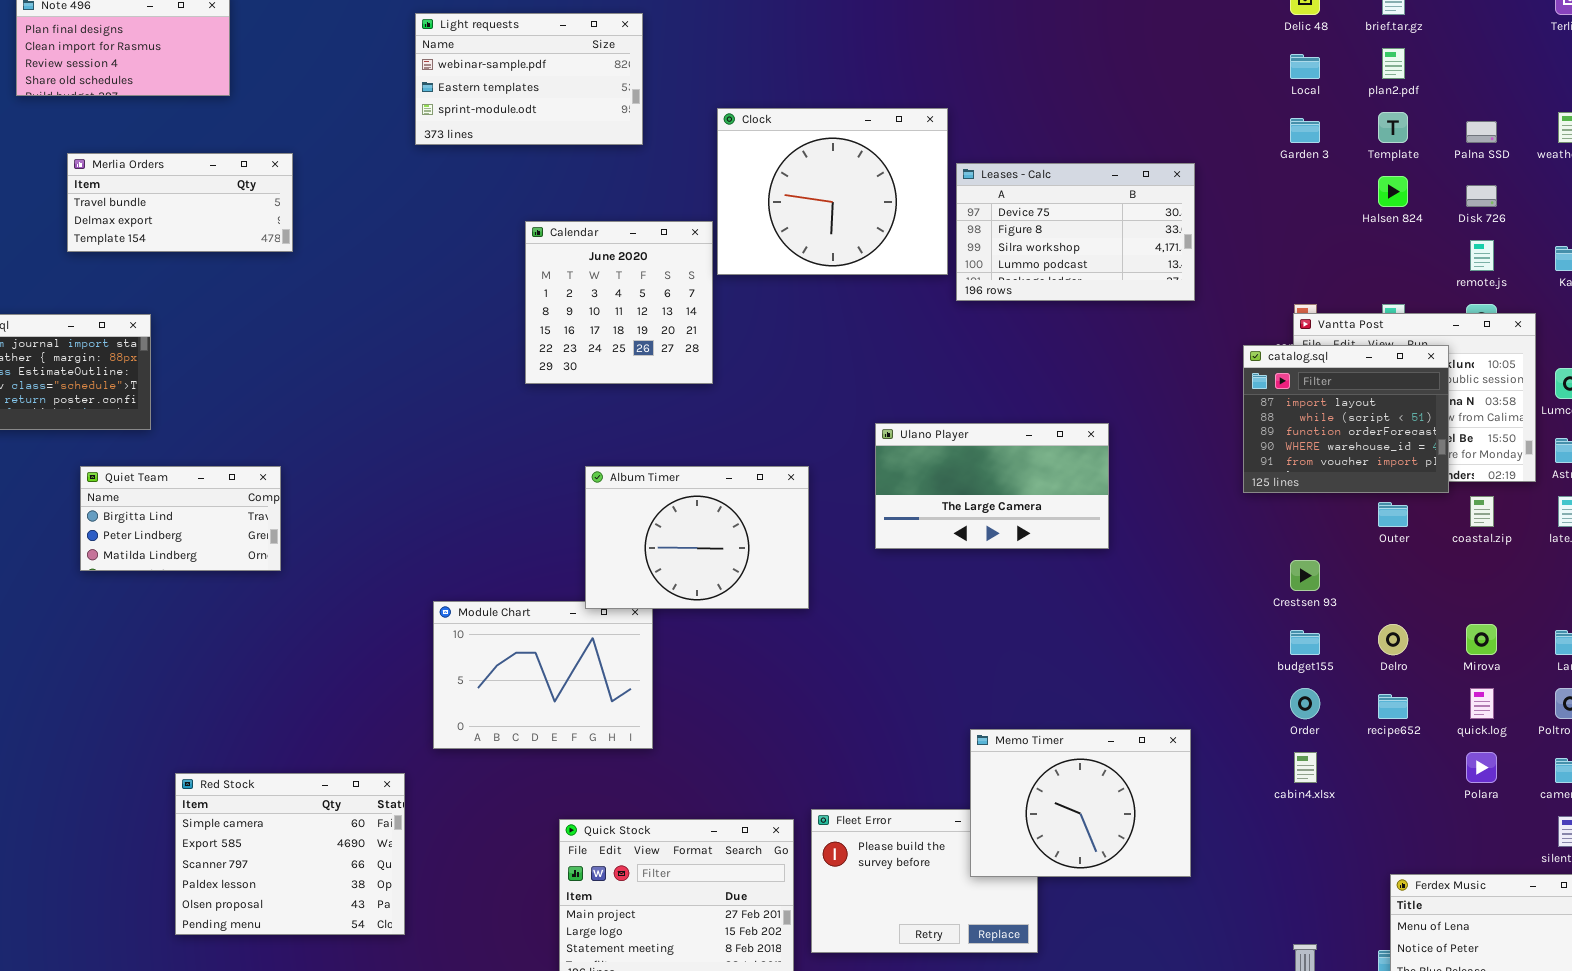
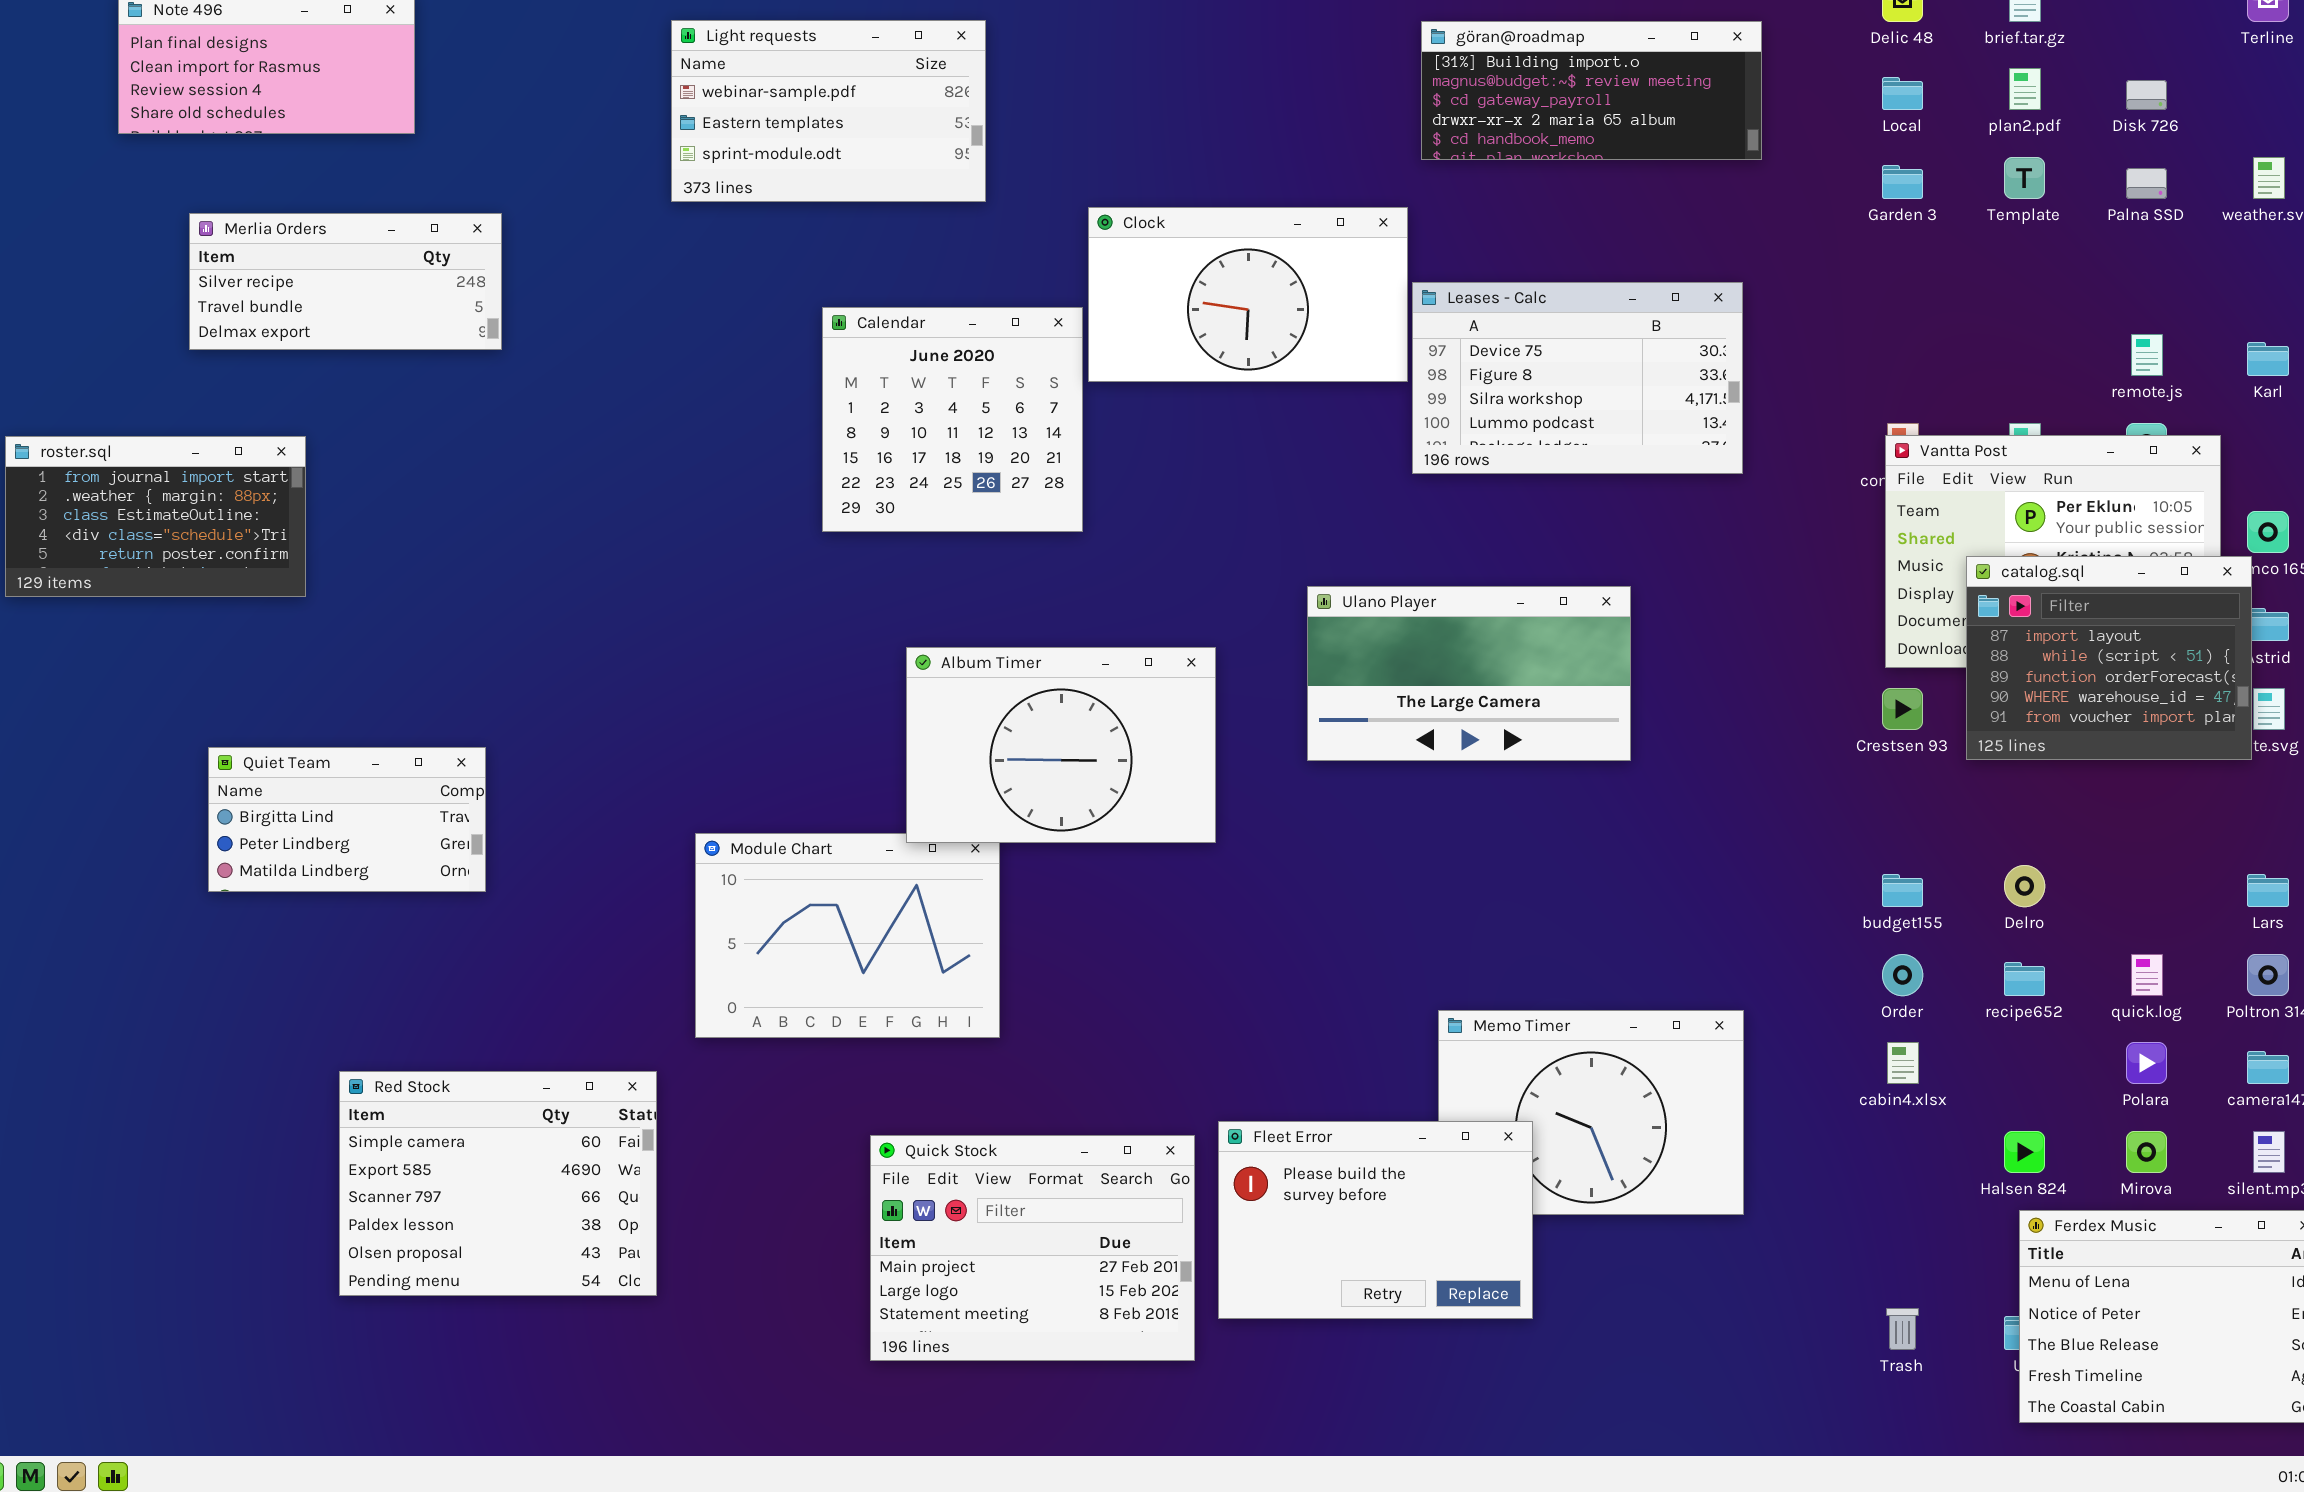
göran@roadmap: none -> [1421,21,1762,160], opened
Clock: [717,108,948,275] -> [1088,207,1408,382], resized
Merlia Orders: [67,153,293,252] -> [189,213,502,350], scrolled up 1 row
Leases - Calc: [956,163,1195,301] -> [1412,282,1743,474], moved
Halsen 824: [1378,176,1408,207] -> [2004,1131,2045,1173], moved
Disk 726: [1466,185,1497,207] -> [2126,80,2167,110], moved
catalog.sql: [1243,345,1449,493] -> [1966,556,2252,760], moved
Quiet Team: [80,466,281,571] -> [208,747,486,892], moved
Crestsen 93: [1290,560,1320,591] -> [1882,688,1923,730], moved
Mirova: [1466,624,1497,655] -> [2126,1131,2167,1173], moved
Fleet Error: [811,809,1038,953] -> [1218,1121,1533,1319], raised

